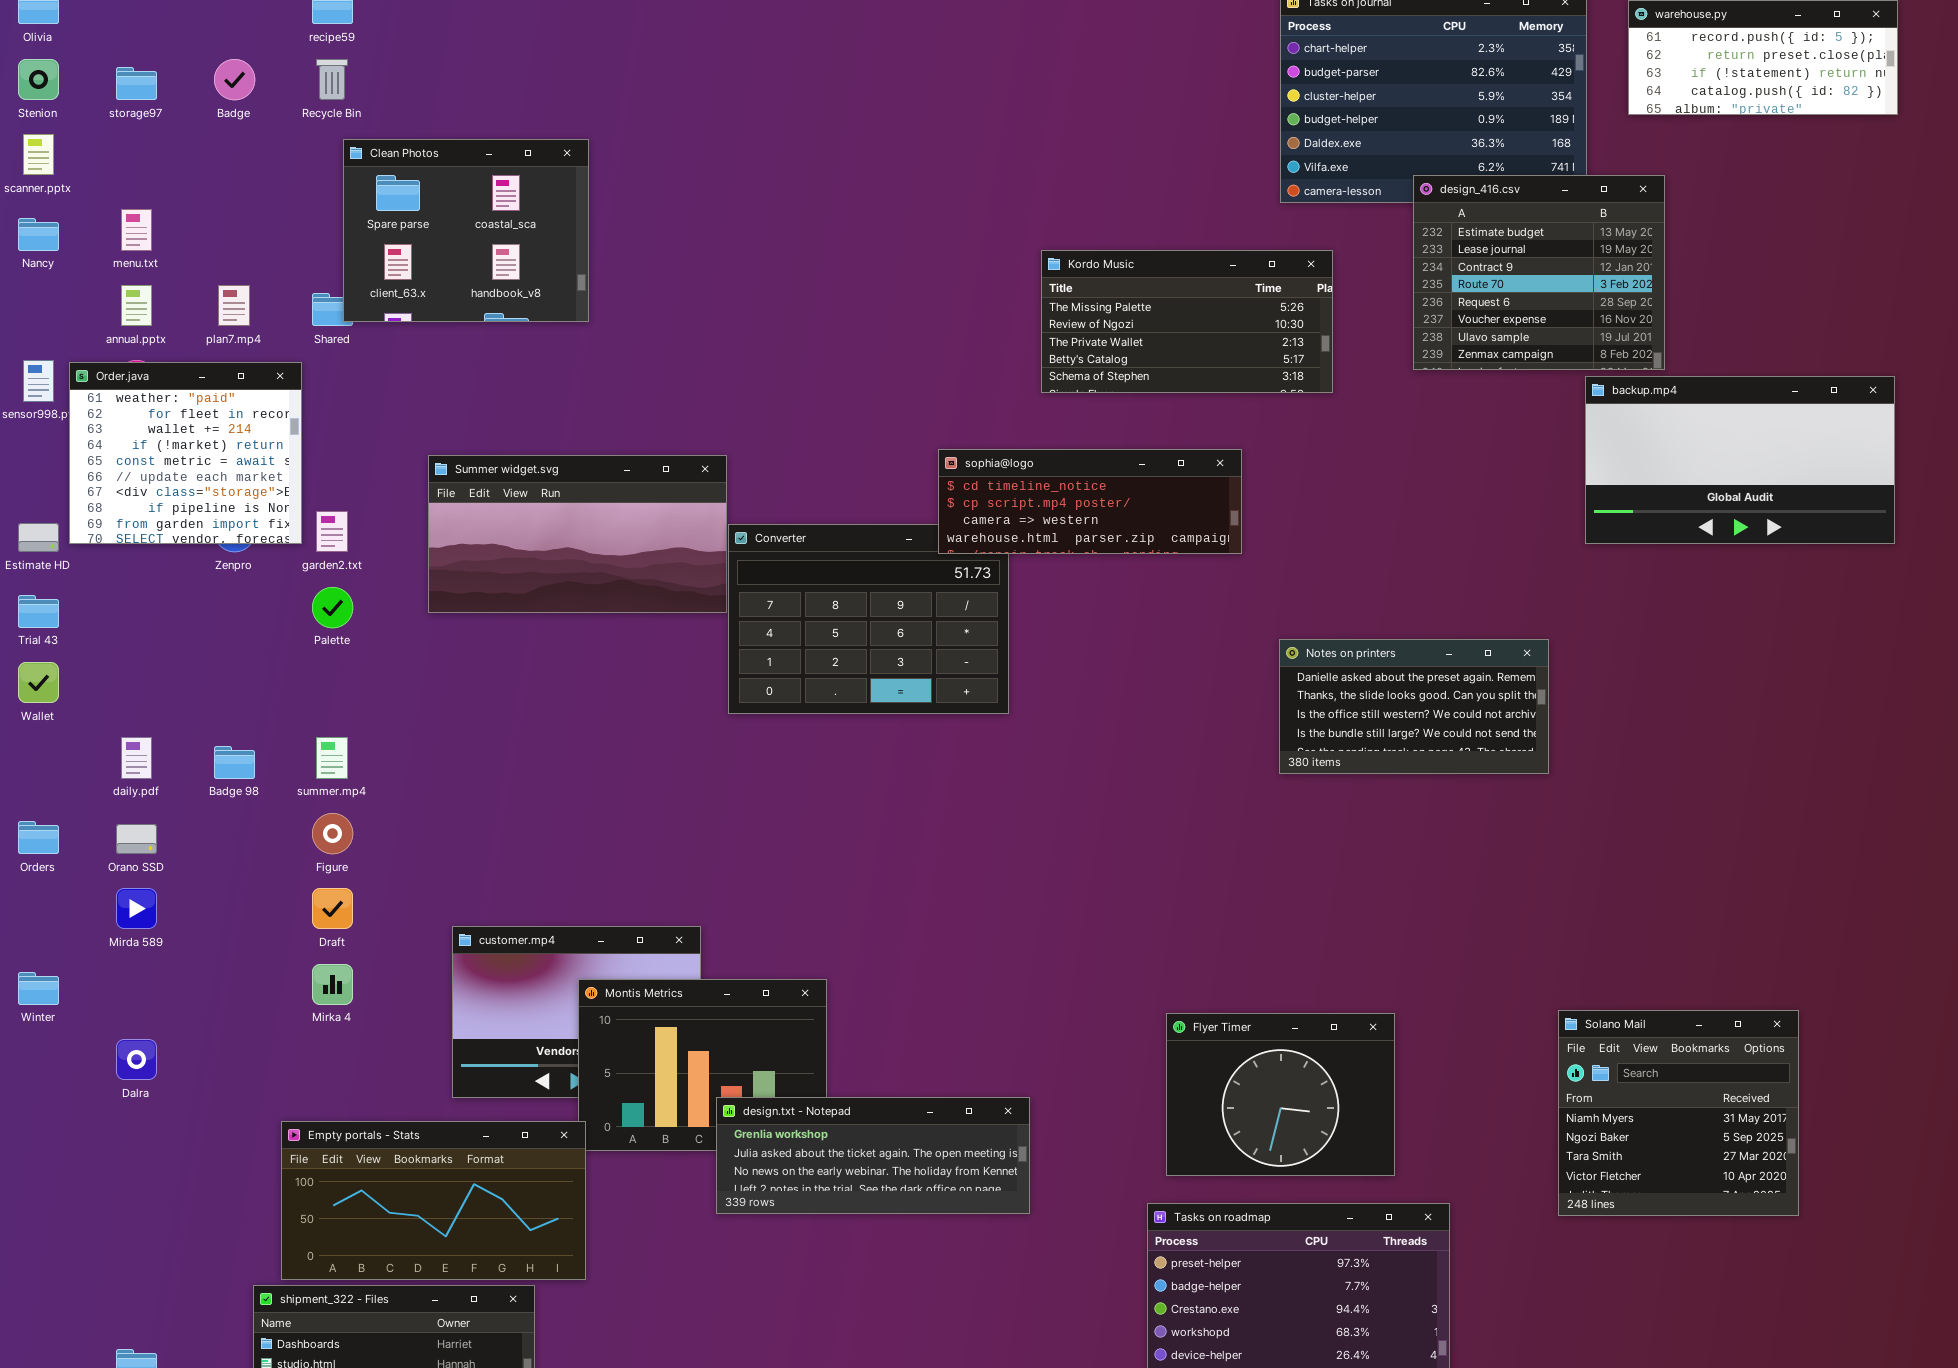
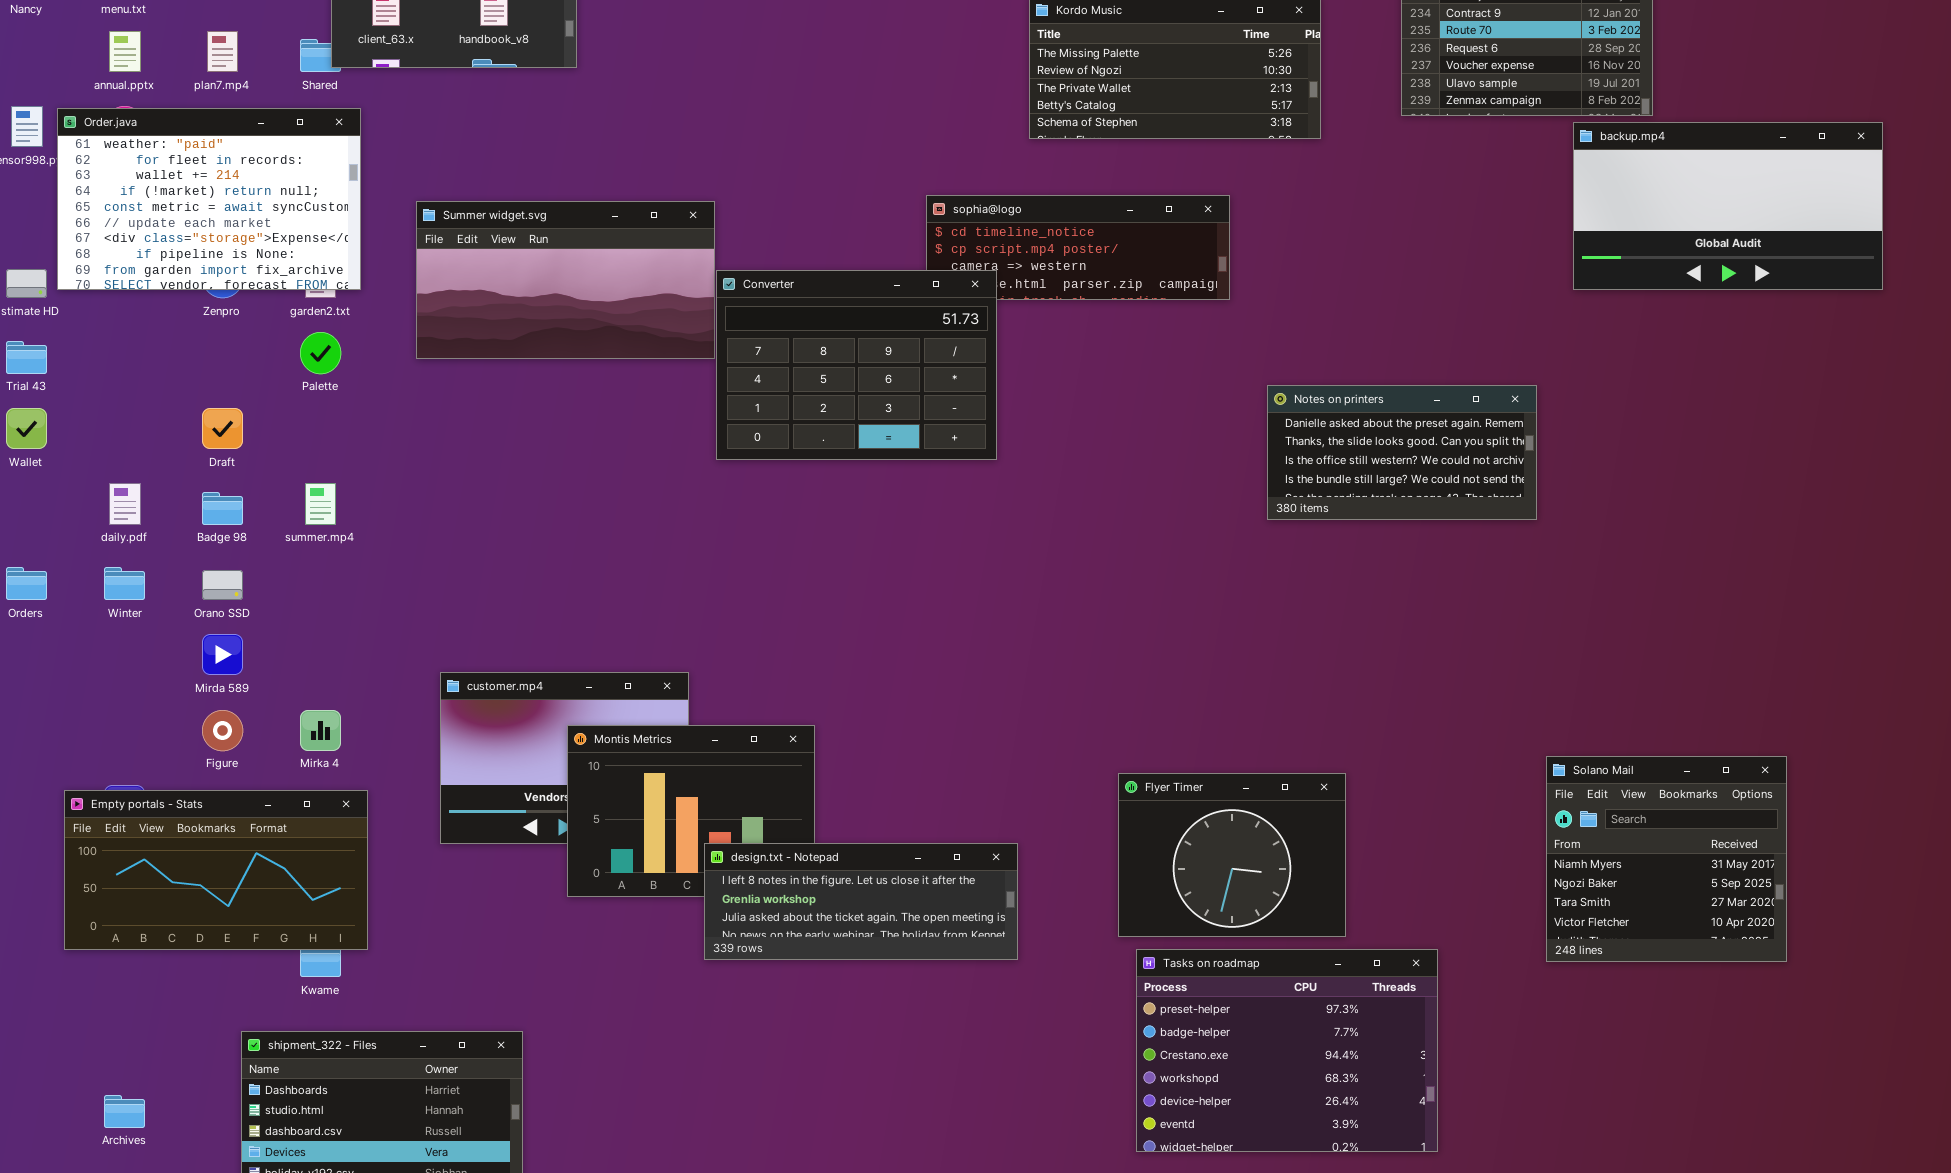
Order.java: [69,362,302,544] -> [57,108,361,290], resized
Converter: [728,524,1009,714] -> [716,270,997,460], raised
Figure: [312,813,353,854] -> [202,710,243,751], moved
Orano SSD: [116,824,157,854] -> [202,570,243,600], moved
Mirda 589: [116,888,157,929] -> [202,634,243,675], moved
Draft: [312,888,353,929] -> [202,408,243,449], moved
Winter: [18,972,59,1005] -> [104,567,145,600], moved
Flyer Timer: [1166,1013,1395,1176] -> [1118,773,1346,937], moved
design.txt - Notepad: [716,1097,1030,1214] -> [704,843,1018,960], scrolled up 1 row
Empty portals - Stats: [281,1121,586,1280] -> [64,790,368,950], moved

